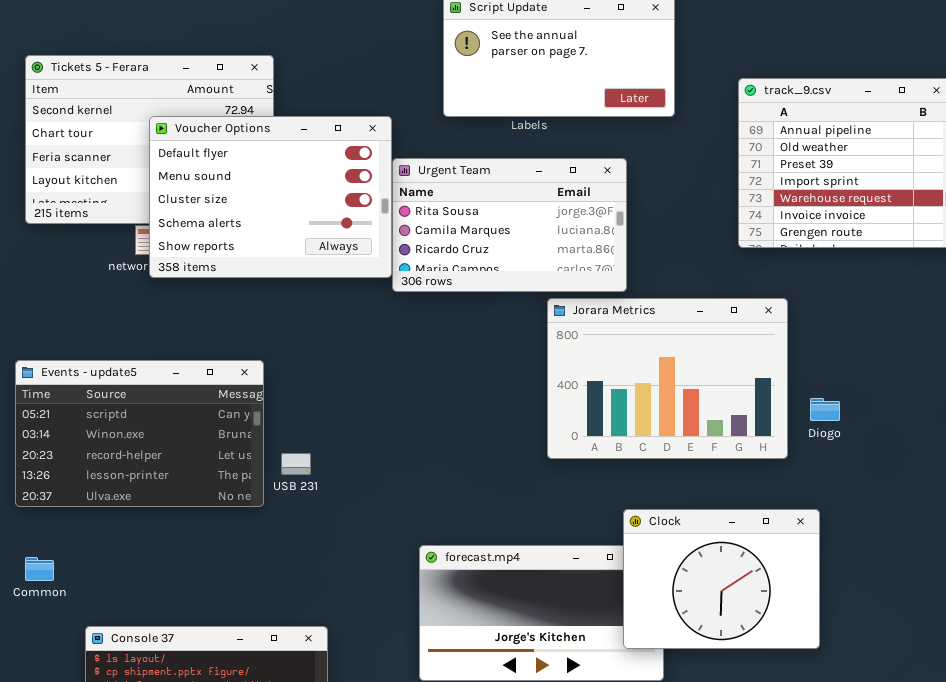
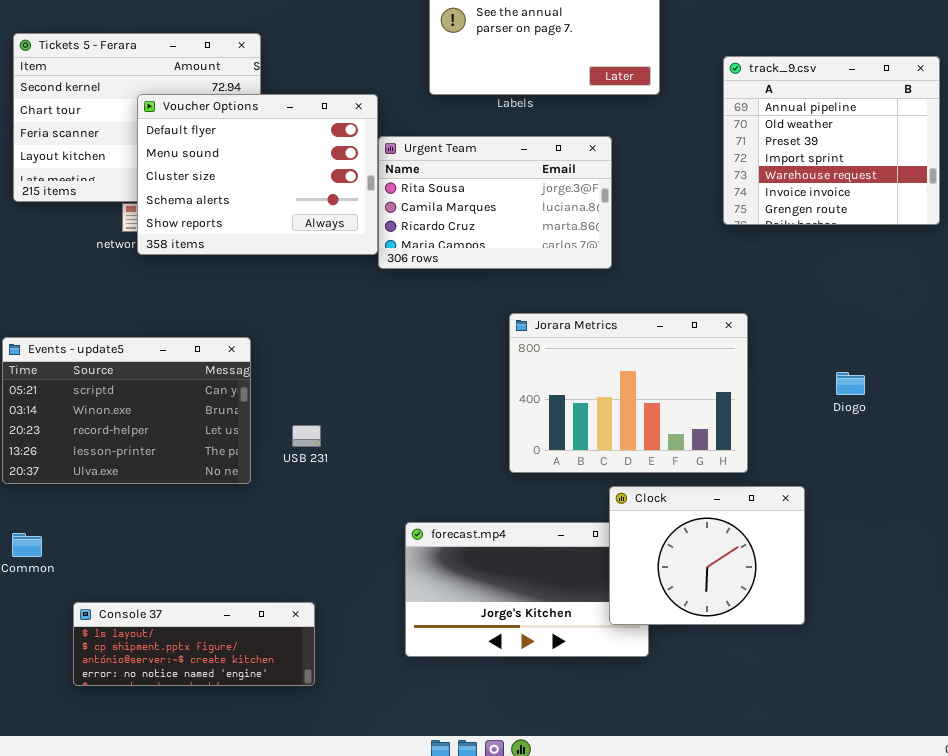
Jorara Metrics: [547,298,788,459] -> [509,313,748,473], moved
Diogo: [810,398,840,421] -> [836,372,865,395], moved
USB 231: [281,453,311,475] -> [292,425,321,447], moved

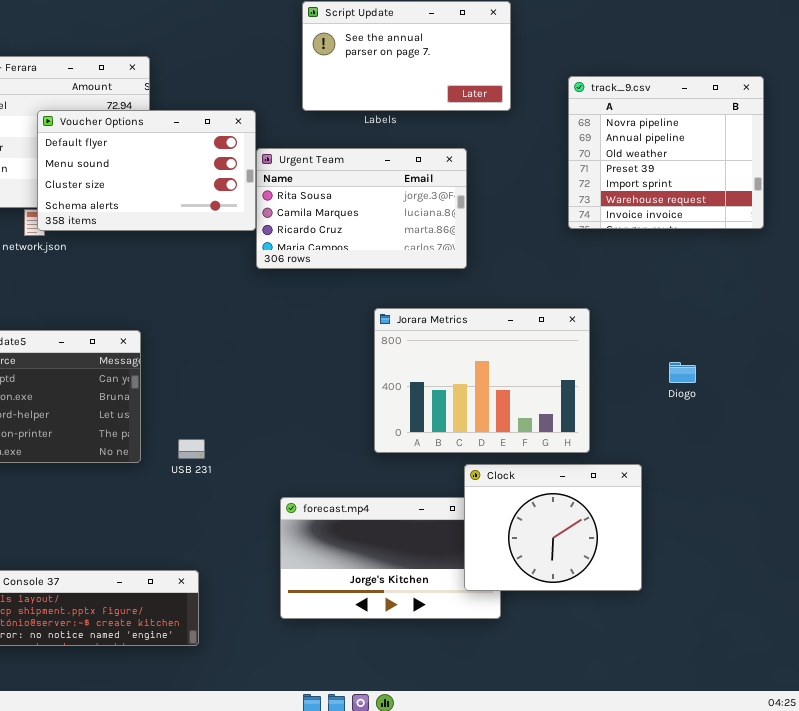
track_9.csv: [723,56,940,225] -> [568,76,764,229], scrolled up 1 row
Voucher Options: [137,94,378,255] -> [37,110,256,231], resized
USB 231: [292,425,321,447] -> [178,439,205,459], moved

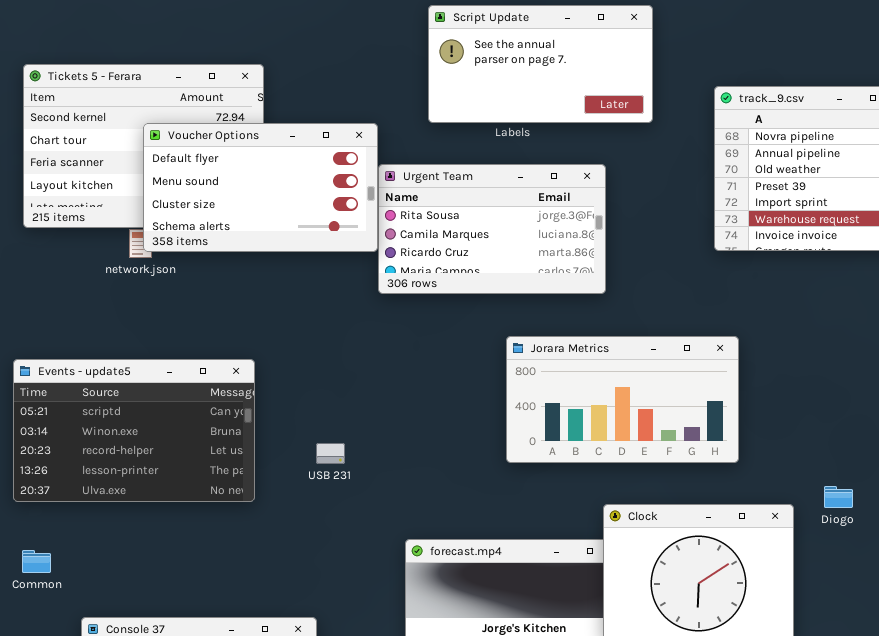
Jorara Metrics: [374,308,590,453] -> [506,336,739,463], resized
Diogo: [669,362,696,383] -> [824,486,853,508], moved
USB 231: [178,439,205,459] -> [316,443,345,464], moved

